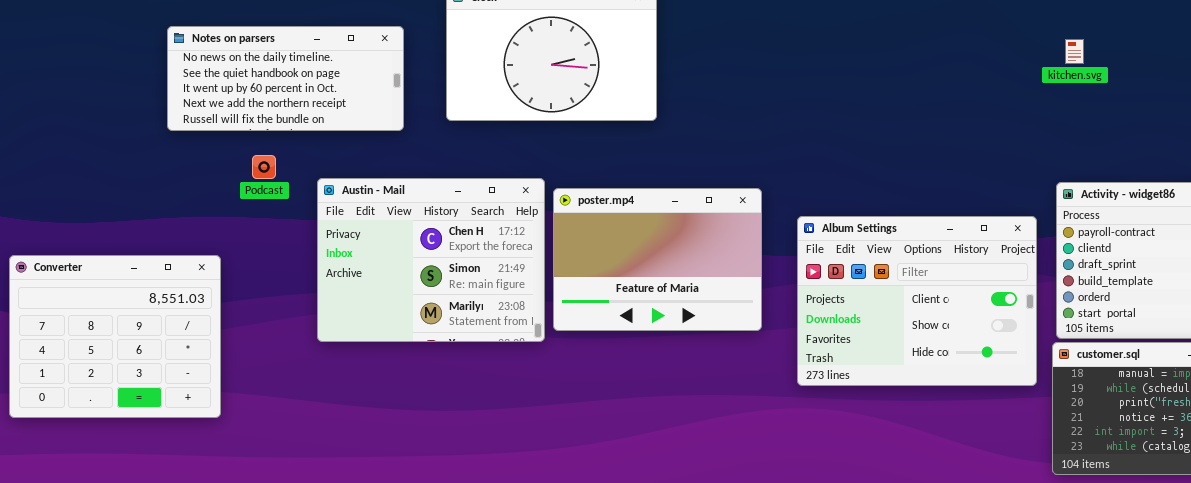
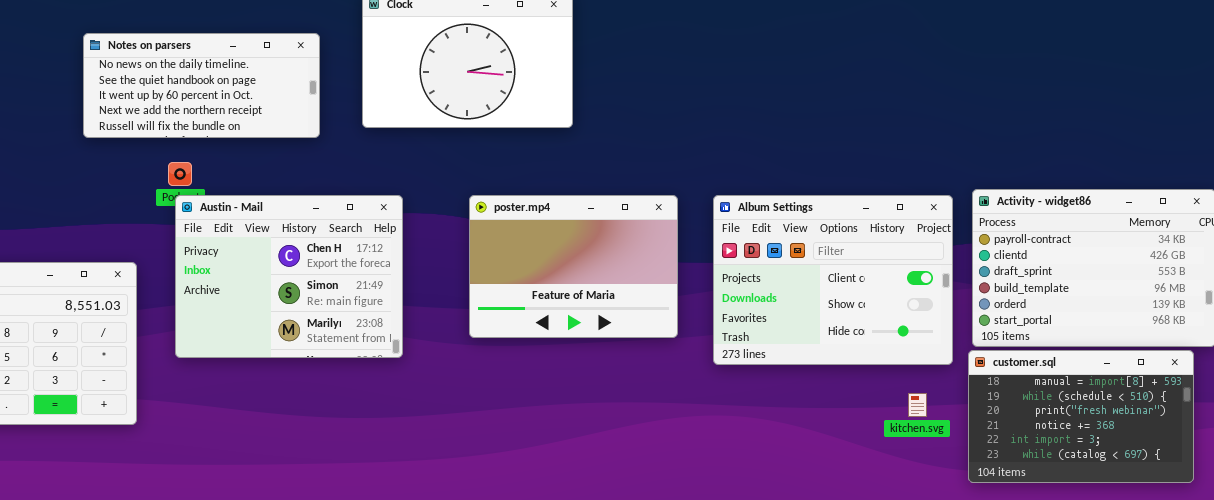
kitchen.svg: [1065,39,1084,64] -> [908,393,927,417], moved
Austin - Mail: [317,178,545,342] -> [175,195,403,358], moved
Album Settings: [797,216,1037,386] -> [713,195,953,365], moved

